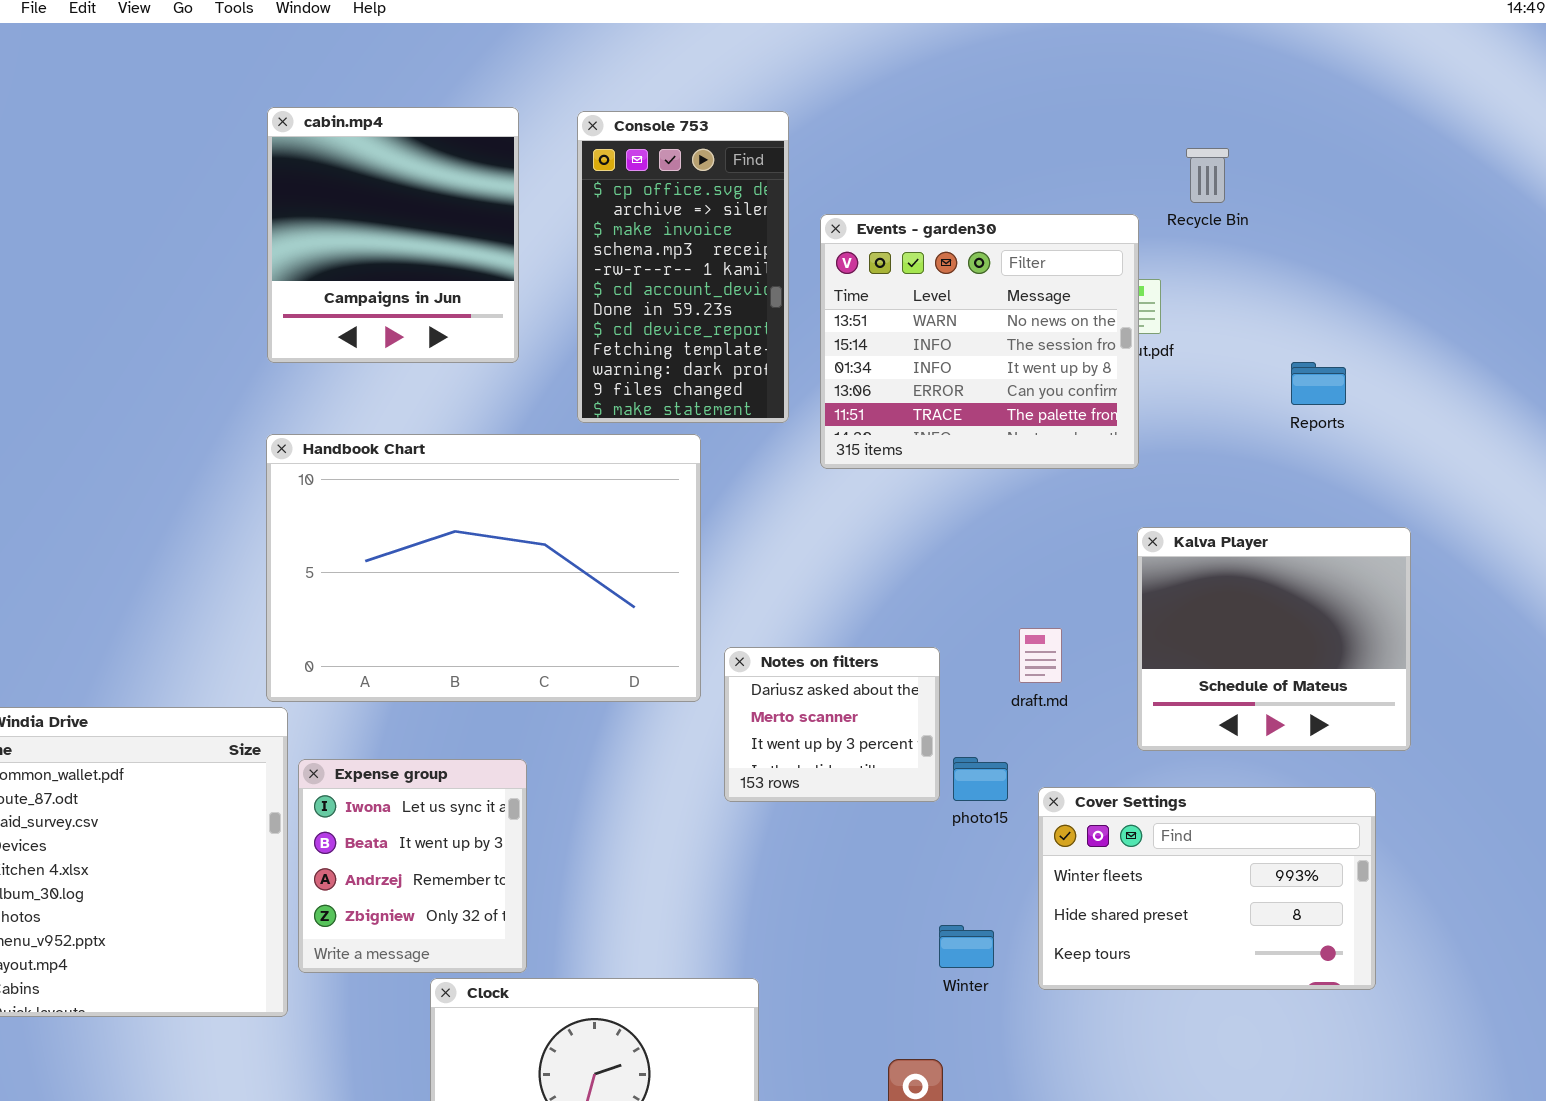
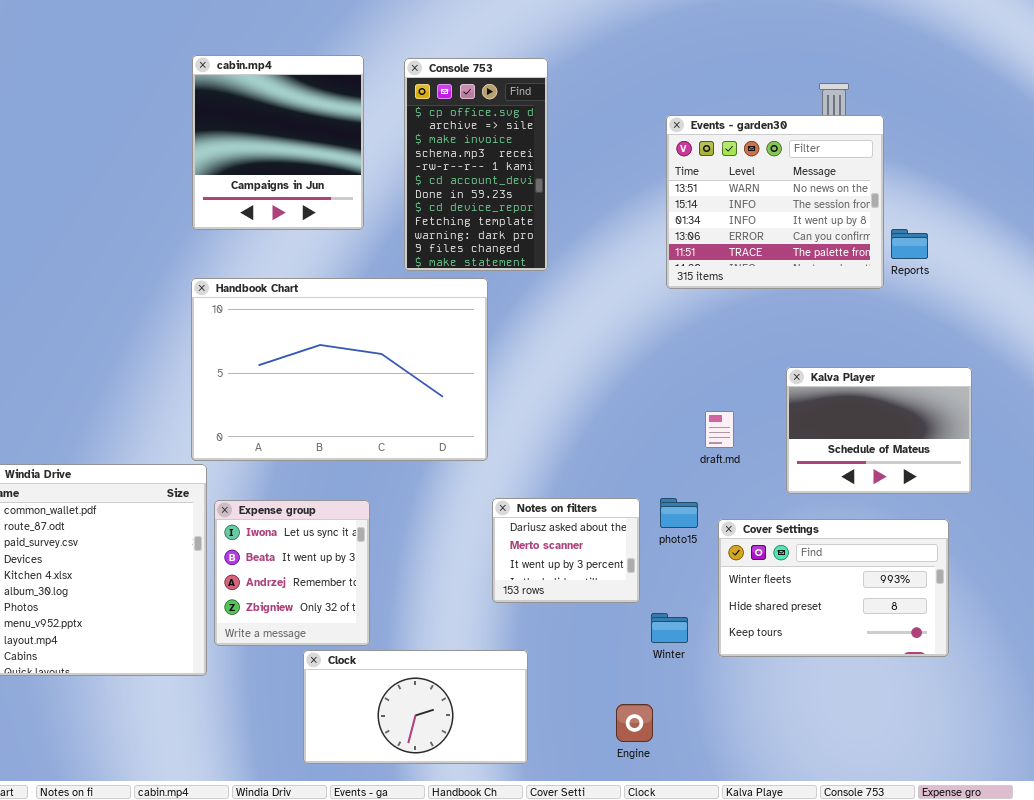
Events - garden30: [820,214,1139,469] -> [666,115,884,289], moved
Kalva Player: [1137,527,1411,751] -> [786,367,972,494], resized
Notes on filters: [724,647,940,802] -> [492,498,640,603], moved

